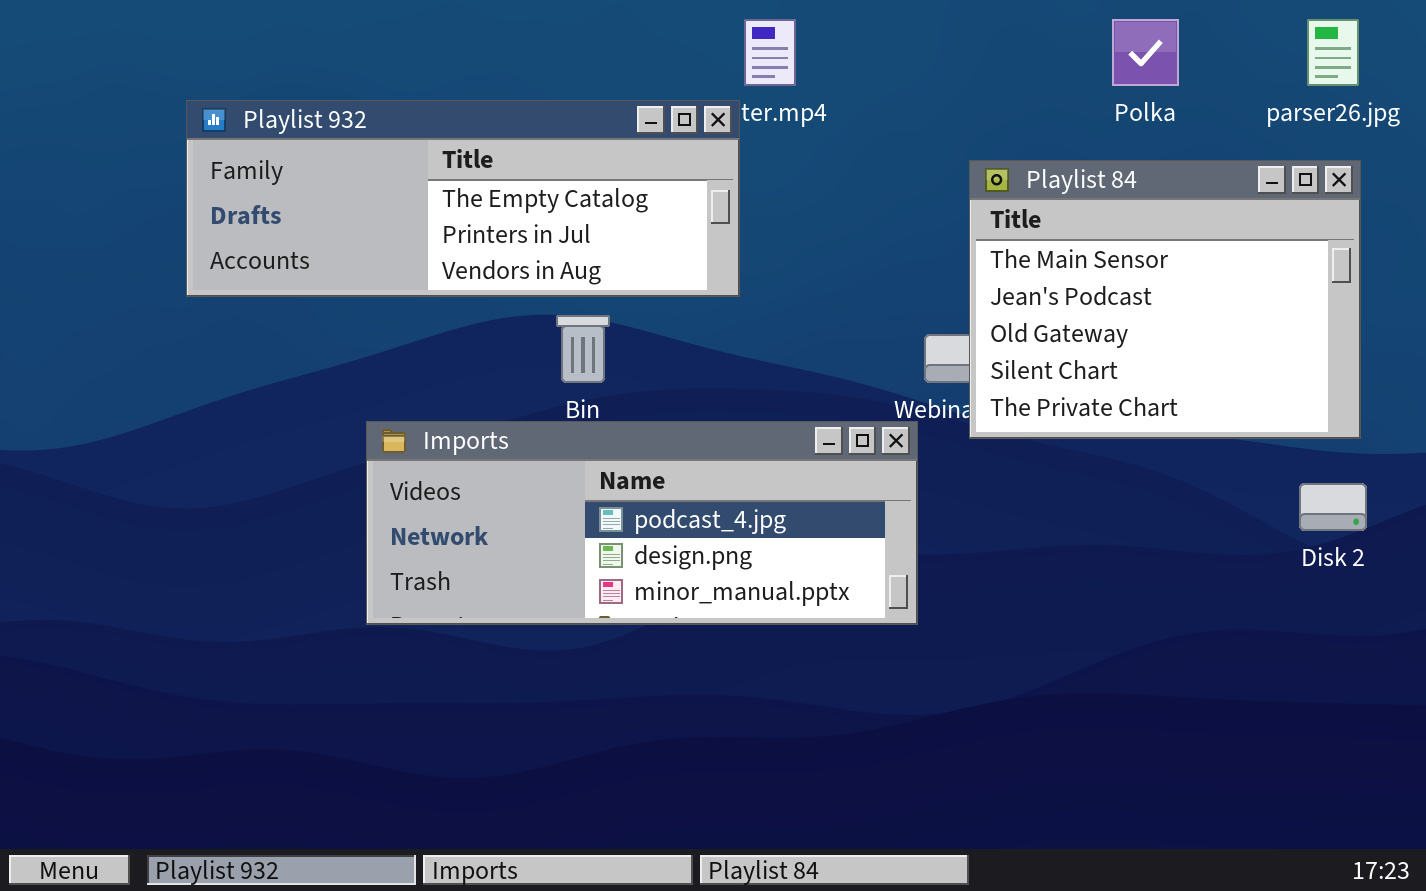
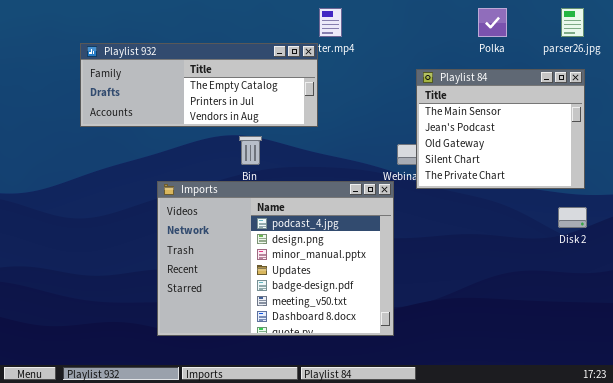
Imports: [366,421,918,625] -> [157,181,394,336], resized

